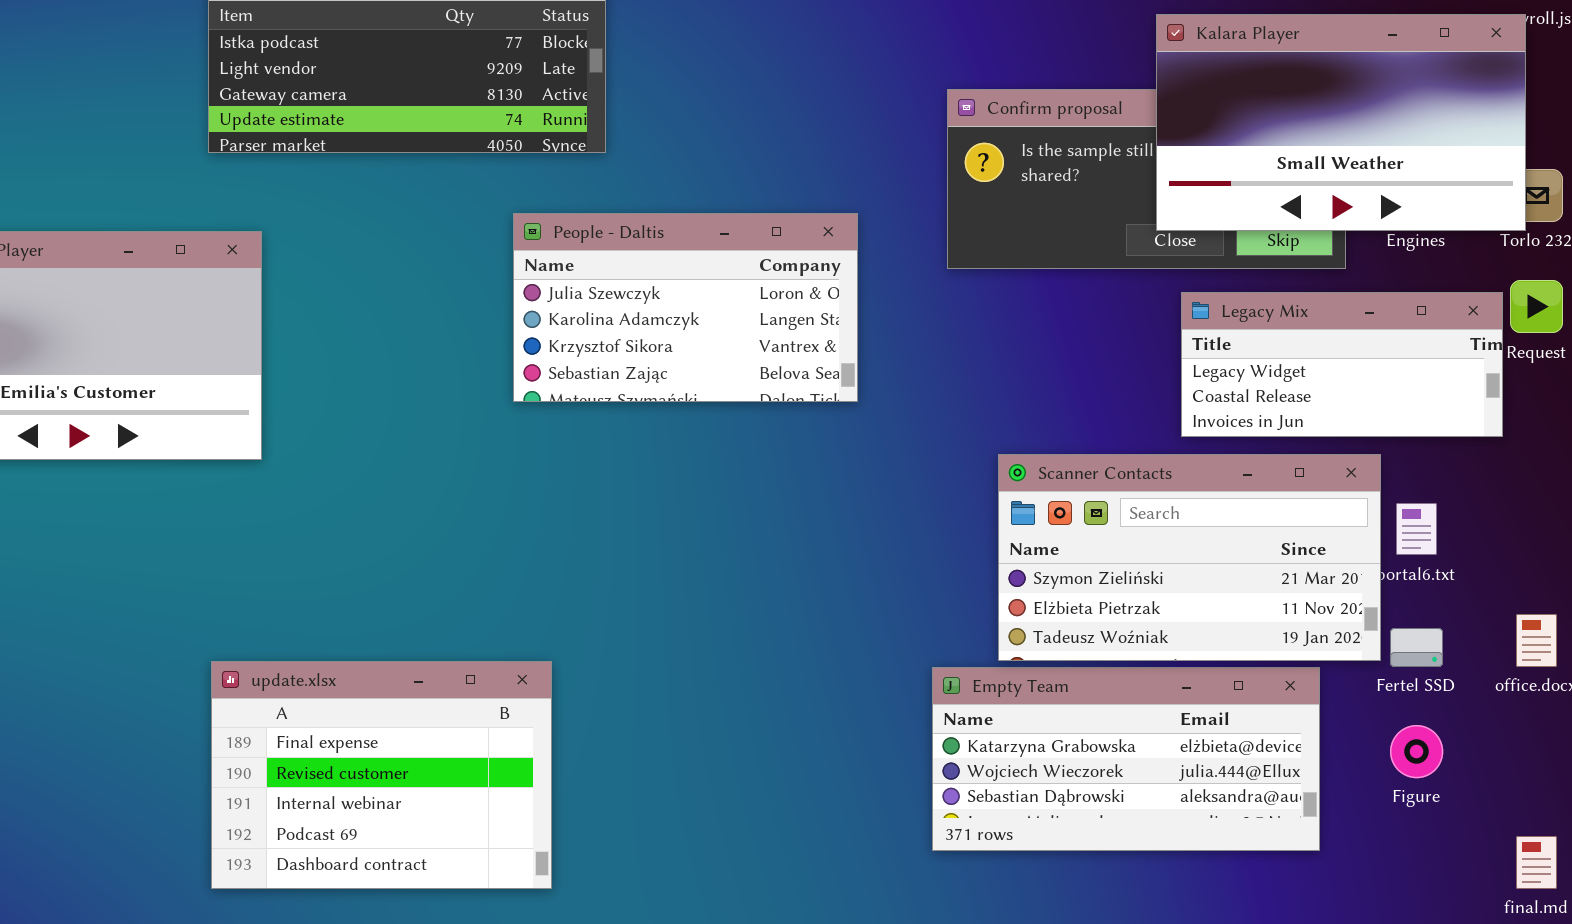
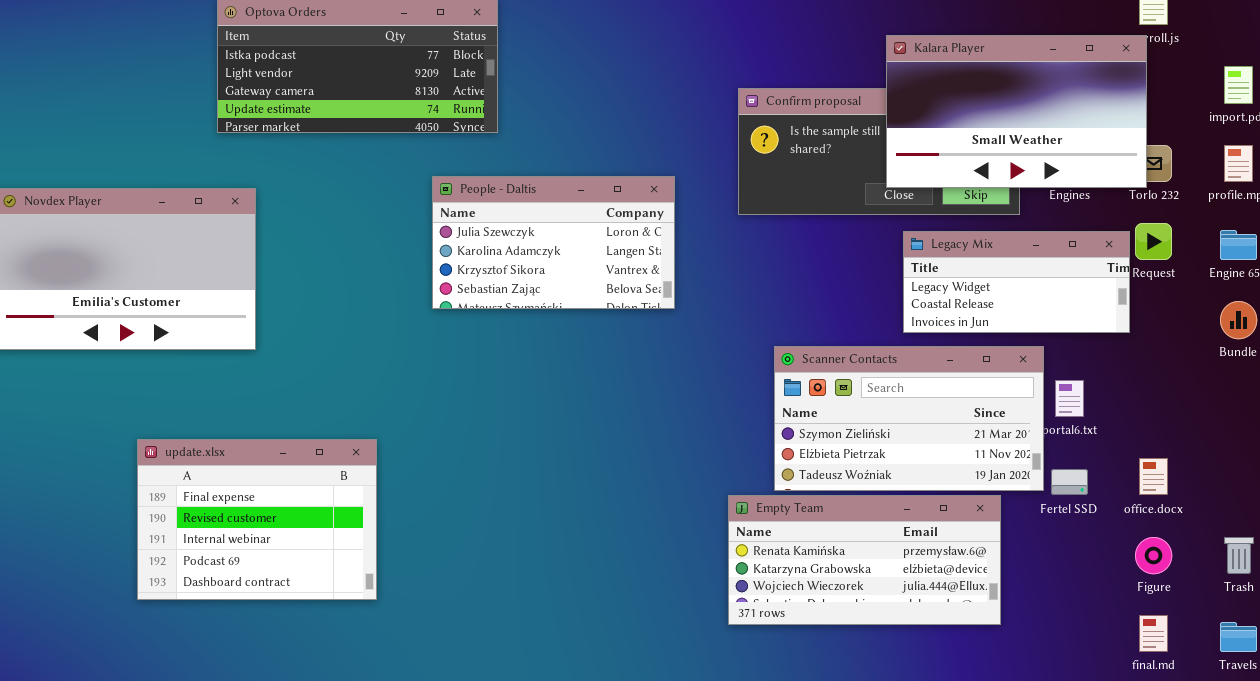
update.xlsx: [211,661,552,889] -> [137,439,377,600], moved
Empty Team: [932,667,1320,851] -> [728,495,1001,625], scrolled up 1 row
Figure: [1390,725,1443,778] -> [1135,537,1172,574], moved

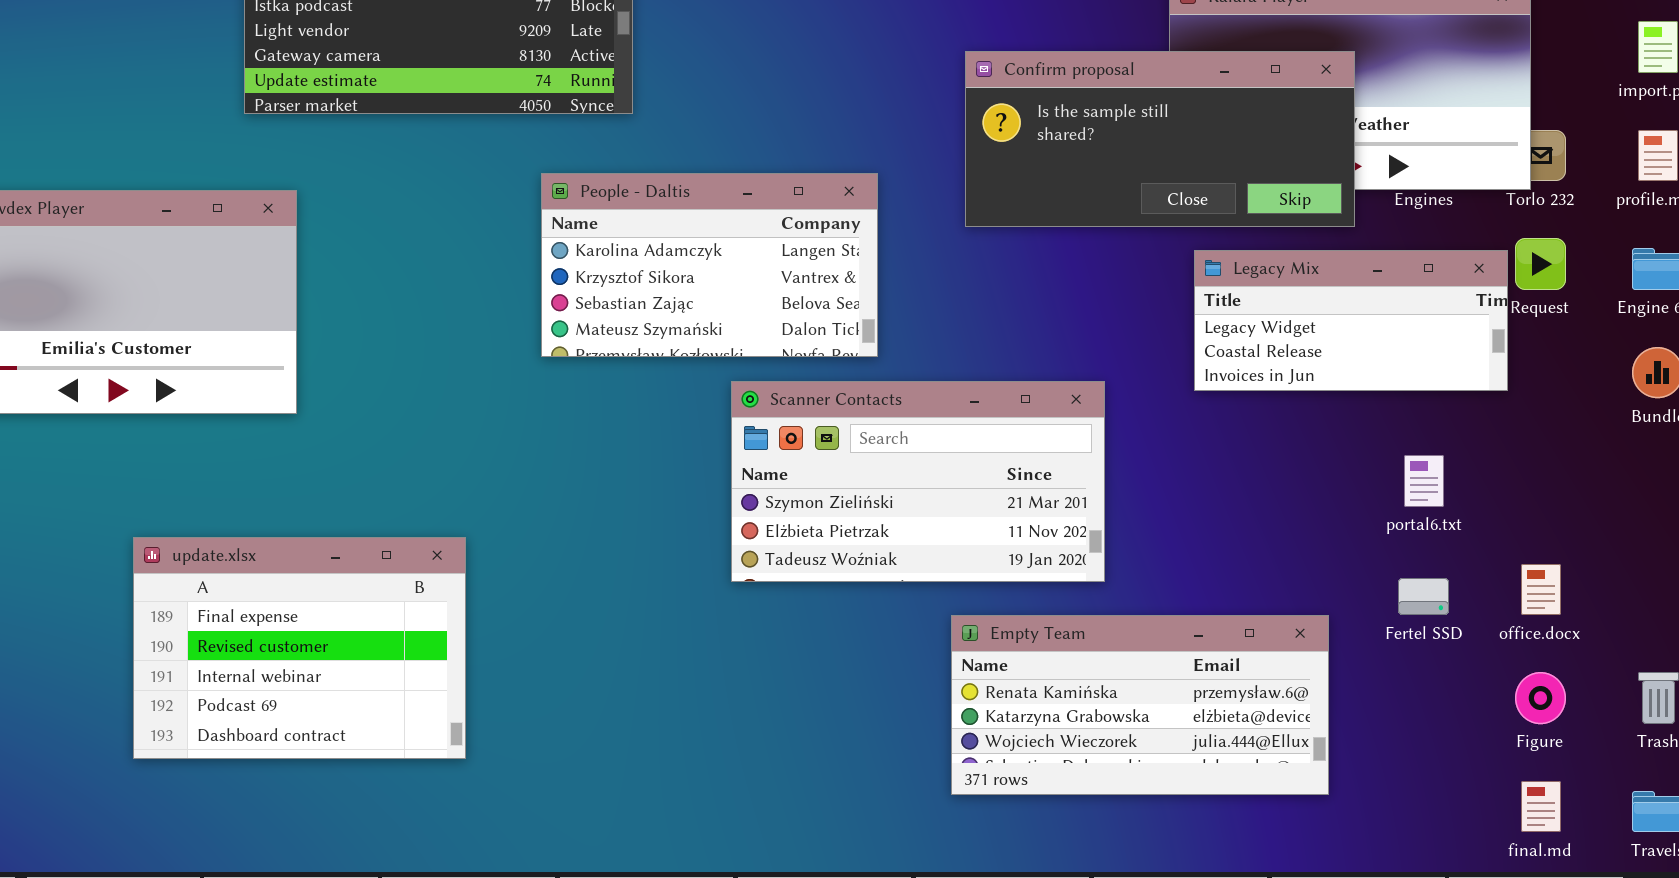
Confirm proposal: [738,88,1020,215] -> [965,51,1355,227], raised
People - Daltis: [432,176,675,309] -> [541,173,878,357], scrolled down 1 row
Scanner Contacts: [774,346,1044,491] -> [731,381,1105,582], moved

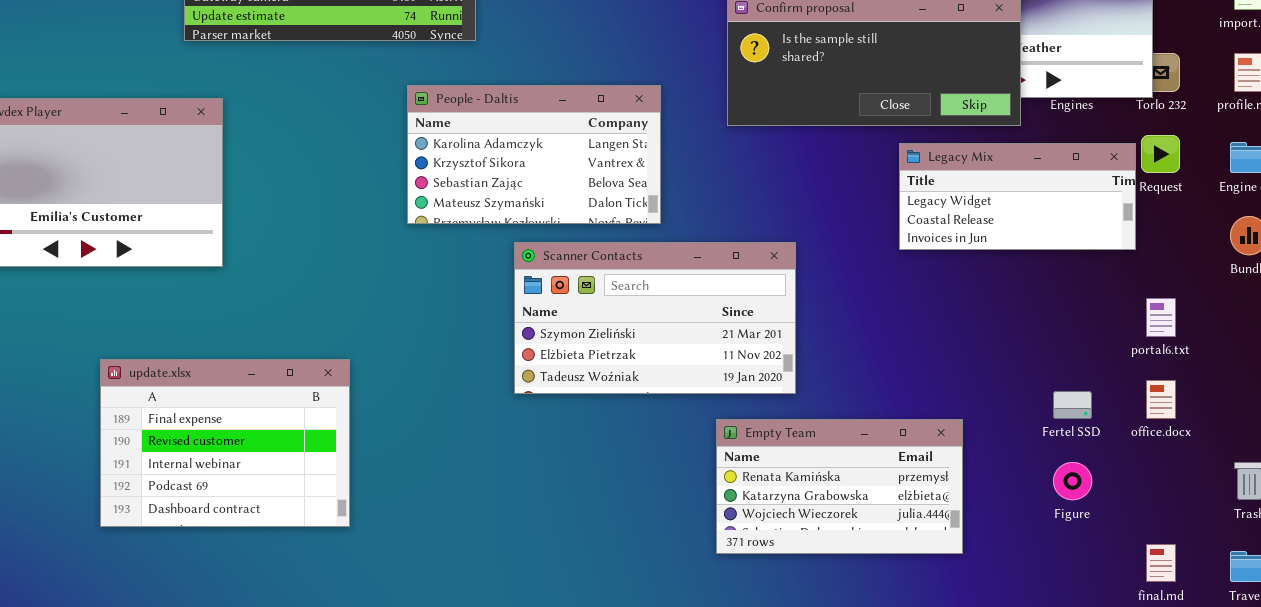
Scanner Contacts: [731,381,1105,582] -> [514,242,796,394], moved
portal6.txt: [1404,455,1444,507] -> [1146,298,1176,337], moved
Empty Team: [951,615,1329,795] -> [716,419,963,554], resized
Figure: [1515,672,1566,724] -> [1053,462,1092,500], moved

